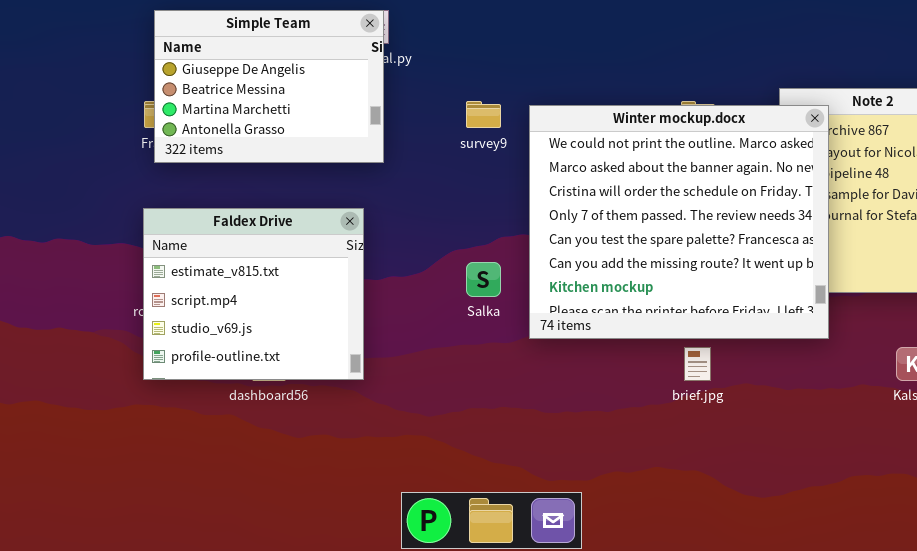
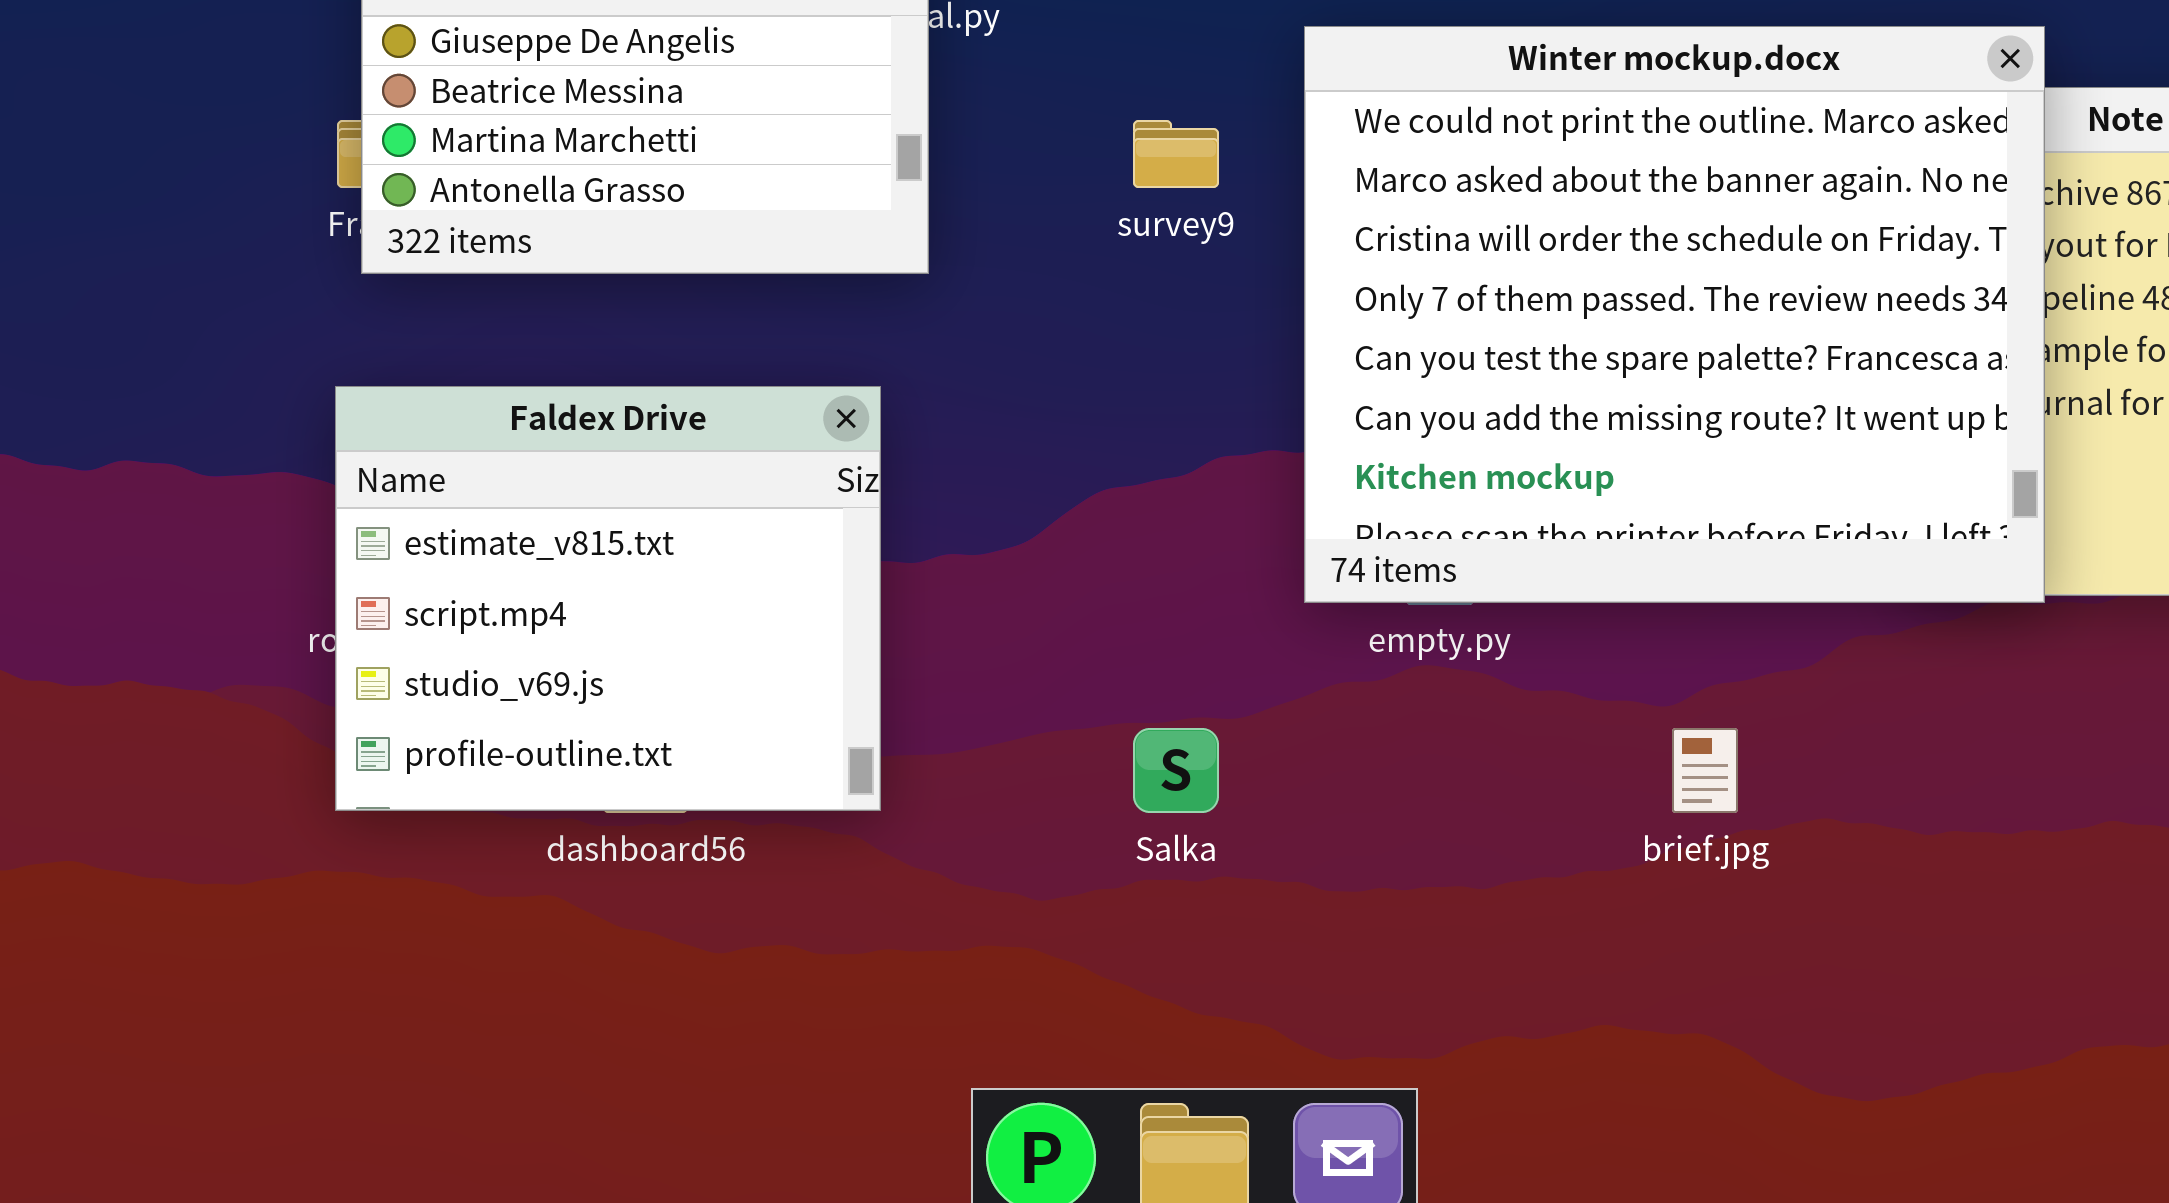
Winter mockup.docx: [529,105,829,339] -> [1304,26,2045,603], moved
Salka: [466,262,501,297] -> [1133,728,1219,813], moved

